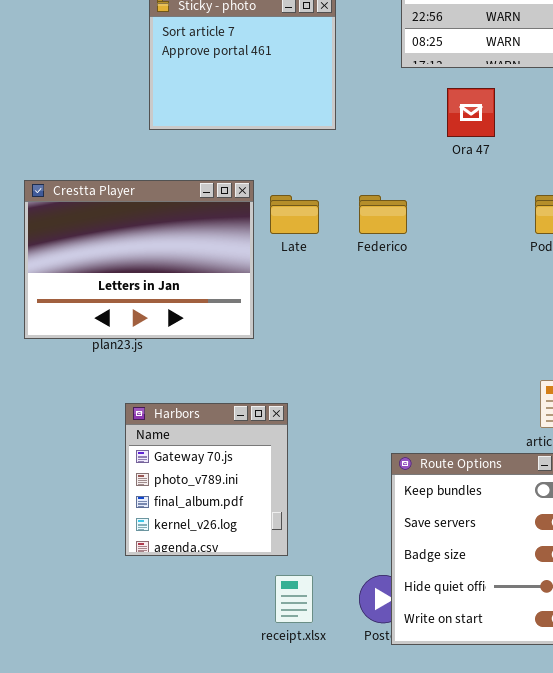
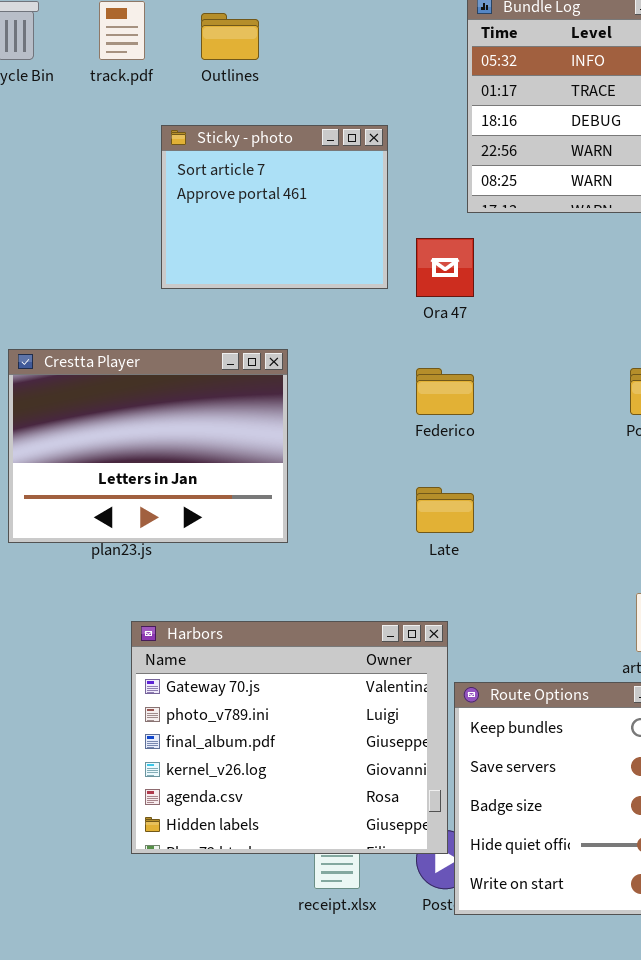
Ora 47: [447,88,495,137] -> [416,238,474,297], moved
Late: [270,195,319,234] -> [416,487,474,533], moved
Harbors: [125,403,288,556] -> [131,621,448,854], resized

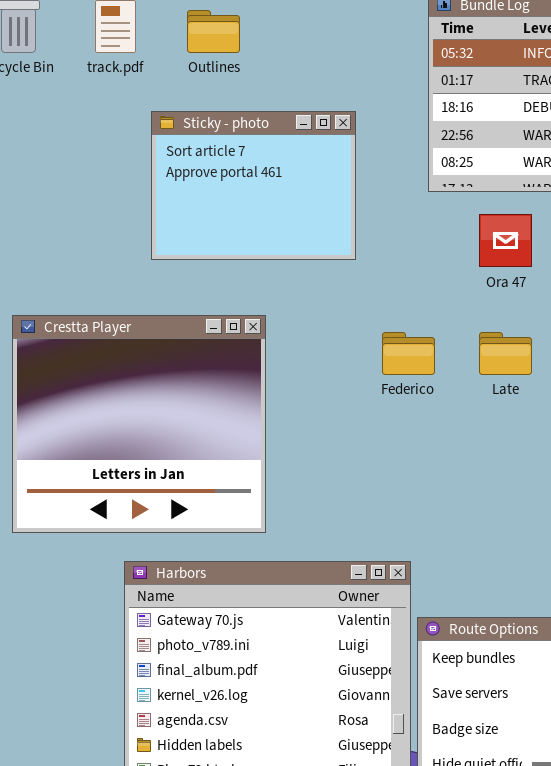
Ora 47: [416,238,474,297] -> [479,214,532,267], moved
Crestta Player: [8,349,288,543] -> [12,315,266,533], resized
Late: [416,487,474,533] -> [479,332,532,375], moved

